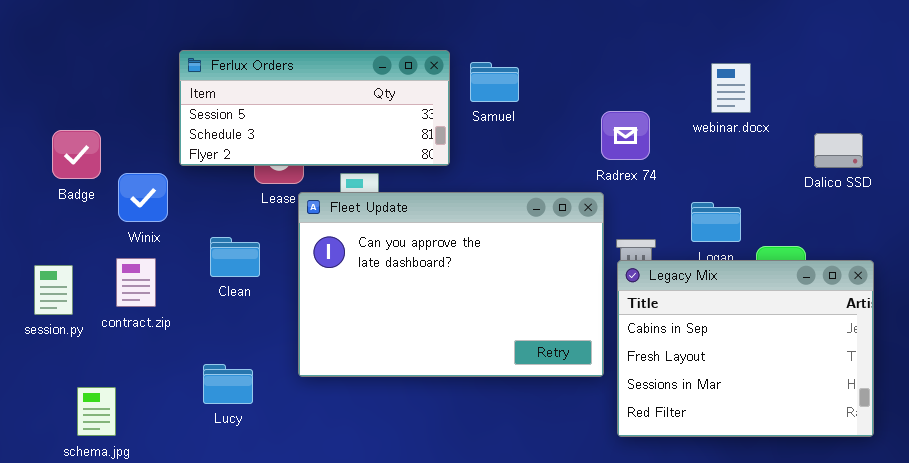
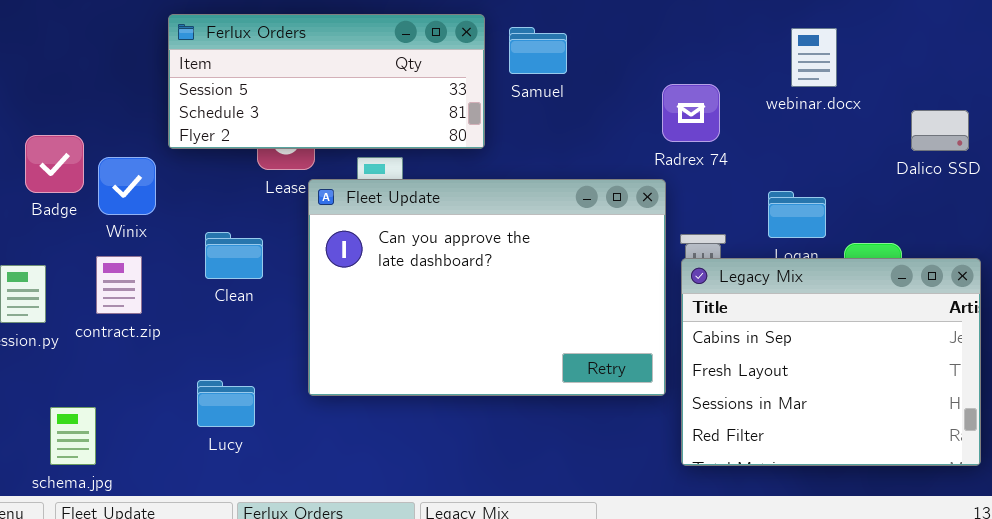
Badge: [52,130,101,179] -> [25,135,84,193], moved

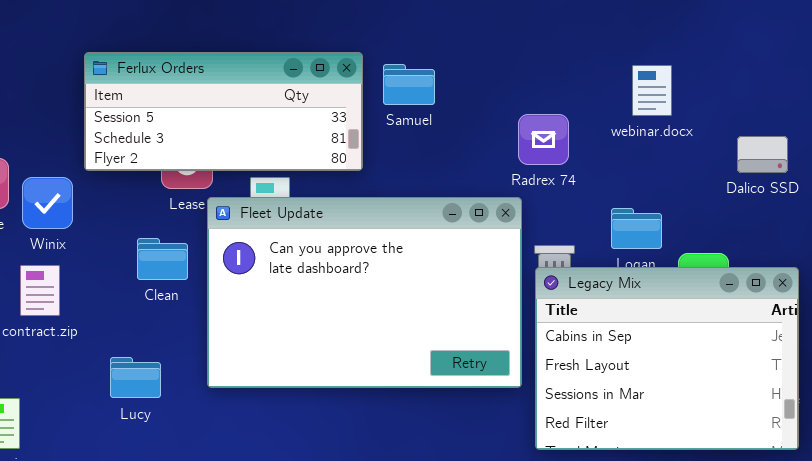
Clean: [205,232,263,279] -> [137,238,188,280], moved
Lucy: [197,380,255,427] -> [110,357,161,398], moved

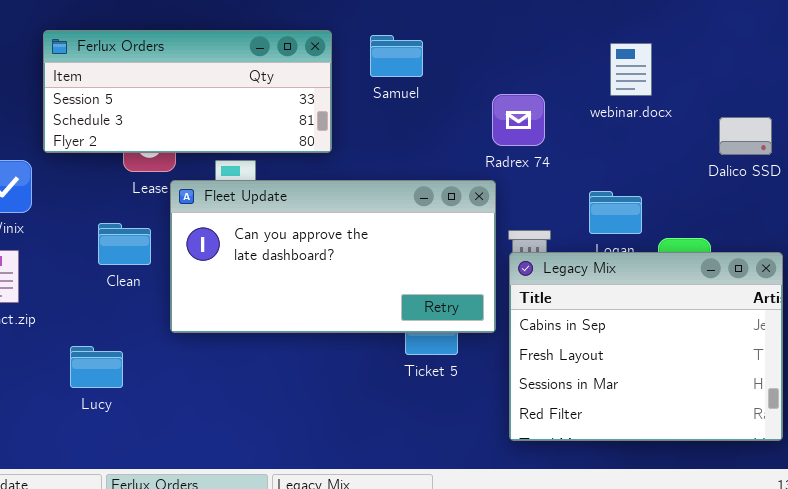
Samuel: [383,64,435,105] -> [370,35,423,77], moved
Fleet Update: [207,197,522,388] -> [170,180,496,333], resized

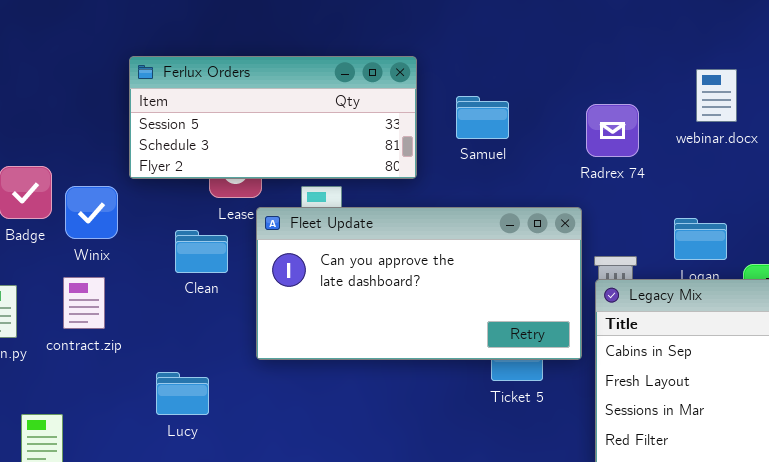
Samuel: [370,35,423,77] -> [456,96,509,139], moved
Radrex 74: [492,94,545,146] -> [586,104,639,157], moved
Clean: [98,223,151,265] -> [175,230,228,273], moved

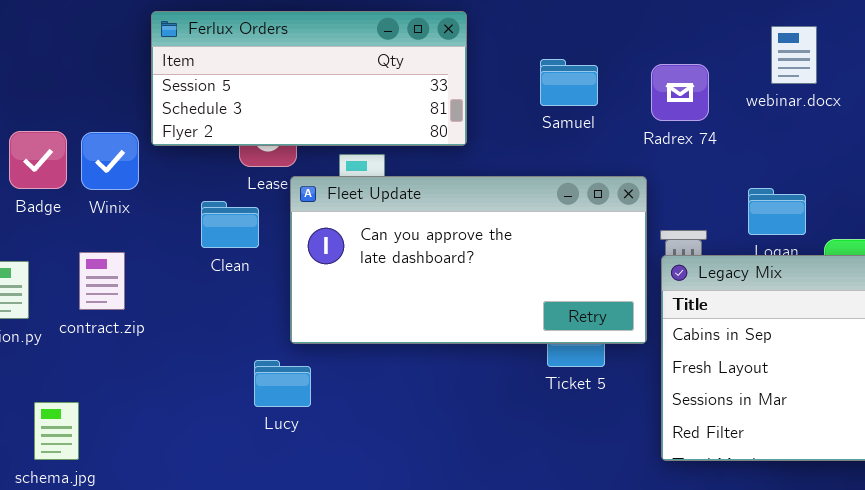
Samuel: [456,96,509,139] -> [540,59,598,106], moved
Winix: [65,186,118,239] -> [81,132,139,190], moved
Lucy: [156,372,209,415] -> [254,360,311,407], moved

